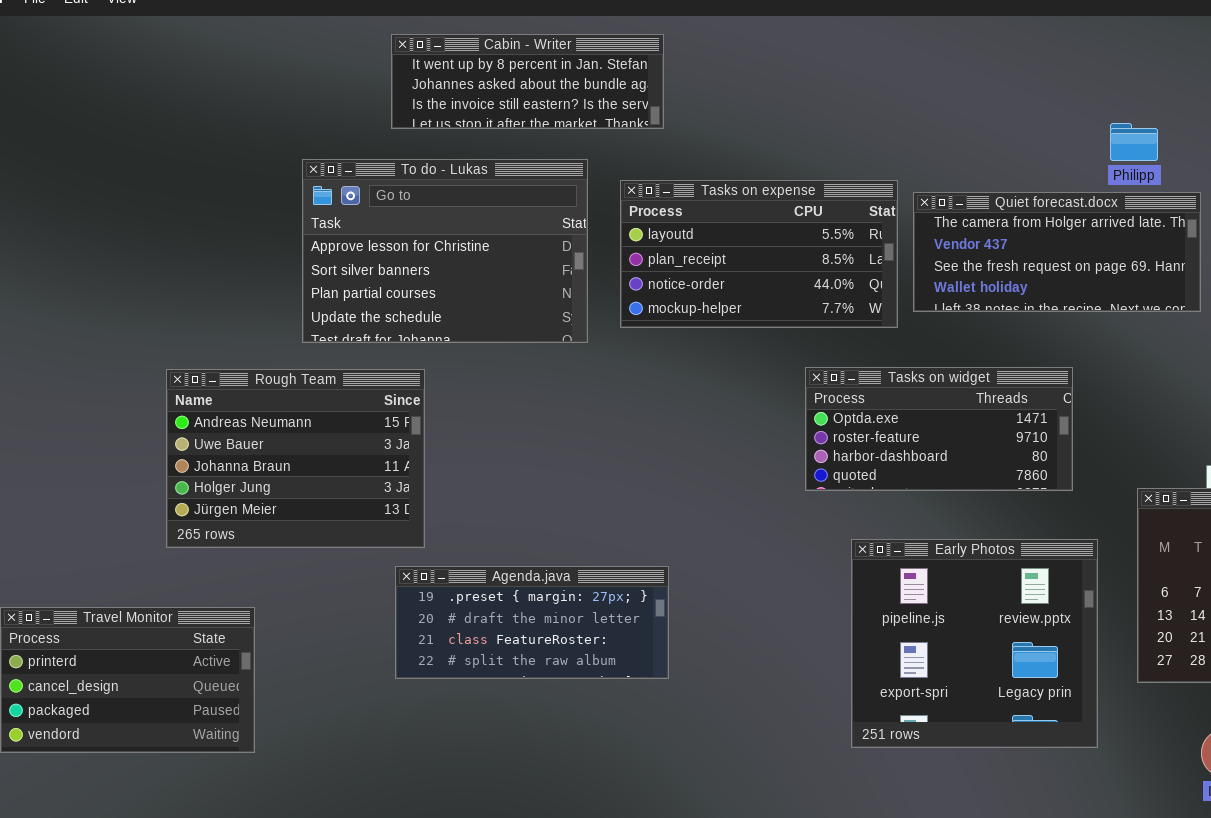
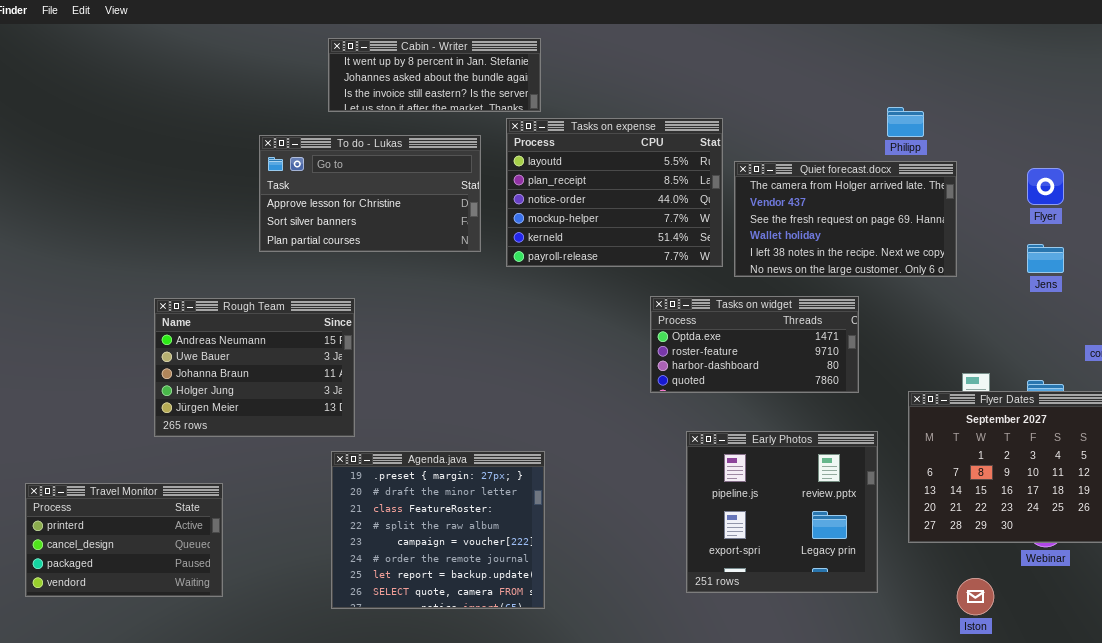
To do - Lukas: [302,159,588,343] -> [259,135,481,252], resized
Tasks on expense: [620,180,898,328] -> [506,118,723,267], resized
Quiet forecast.docx: [913,192,1201,312] -> [734,161,957,277], resized
Agenda.java: [395,566,669,679] -> [331,451,545,609], resized

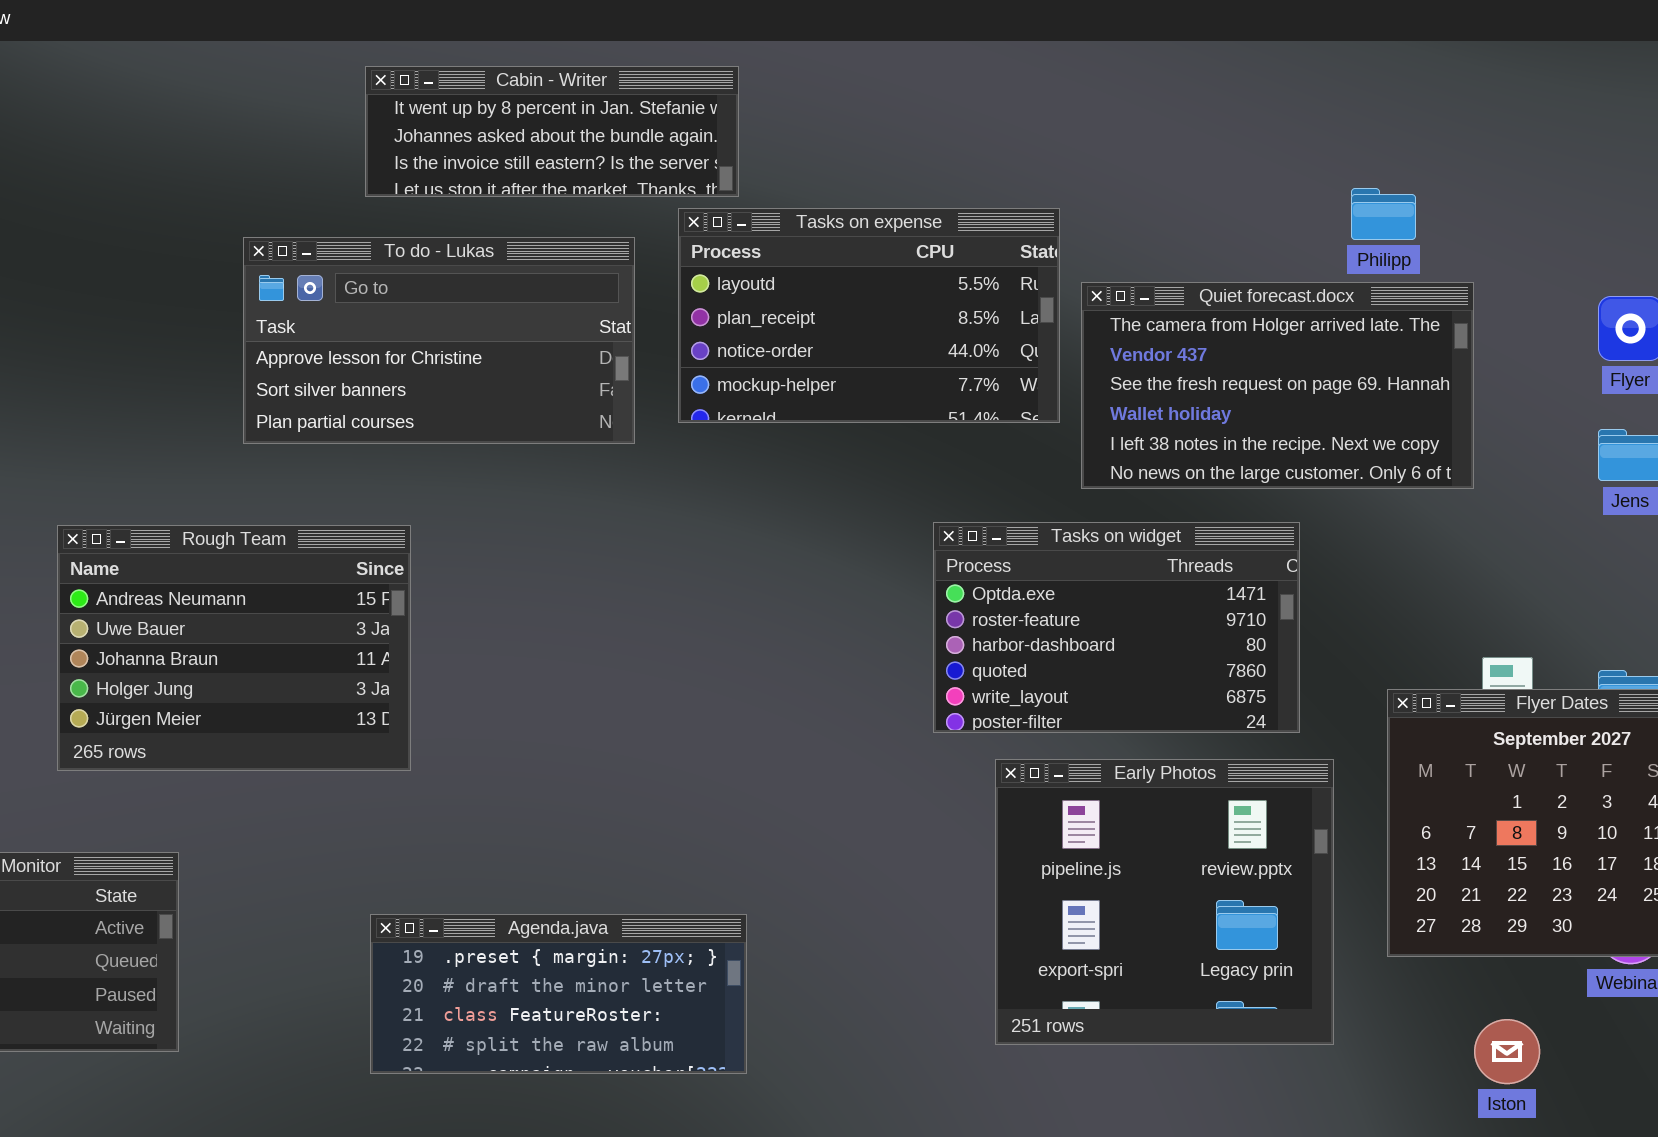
Tasks on expense: [506,118,723,267] -> [678,208,1060,423], resized
Tasks on widget: [650,296,859,393] -> [933,522,1300,733], resized
Agenda.java: [331,451,545,609] -> [370,914,747,1074], resized

